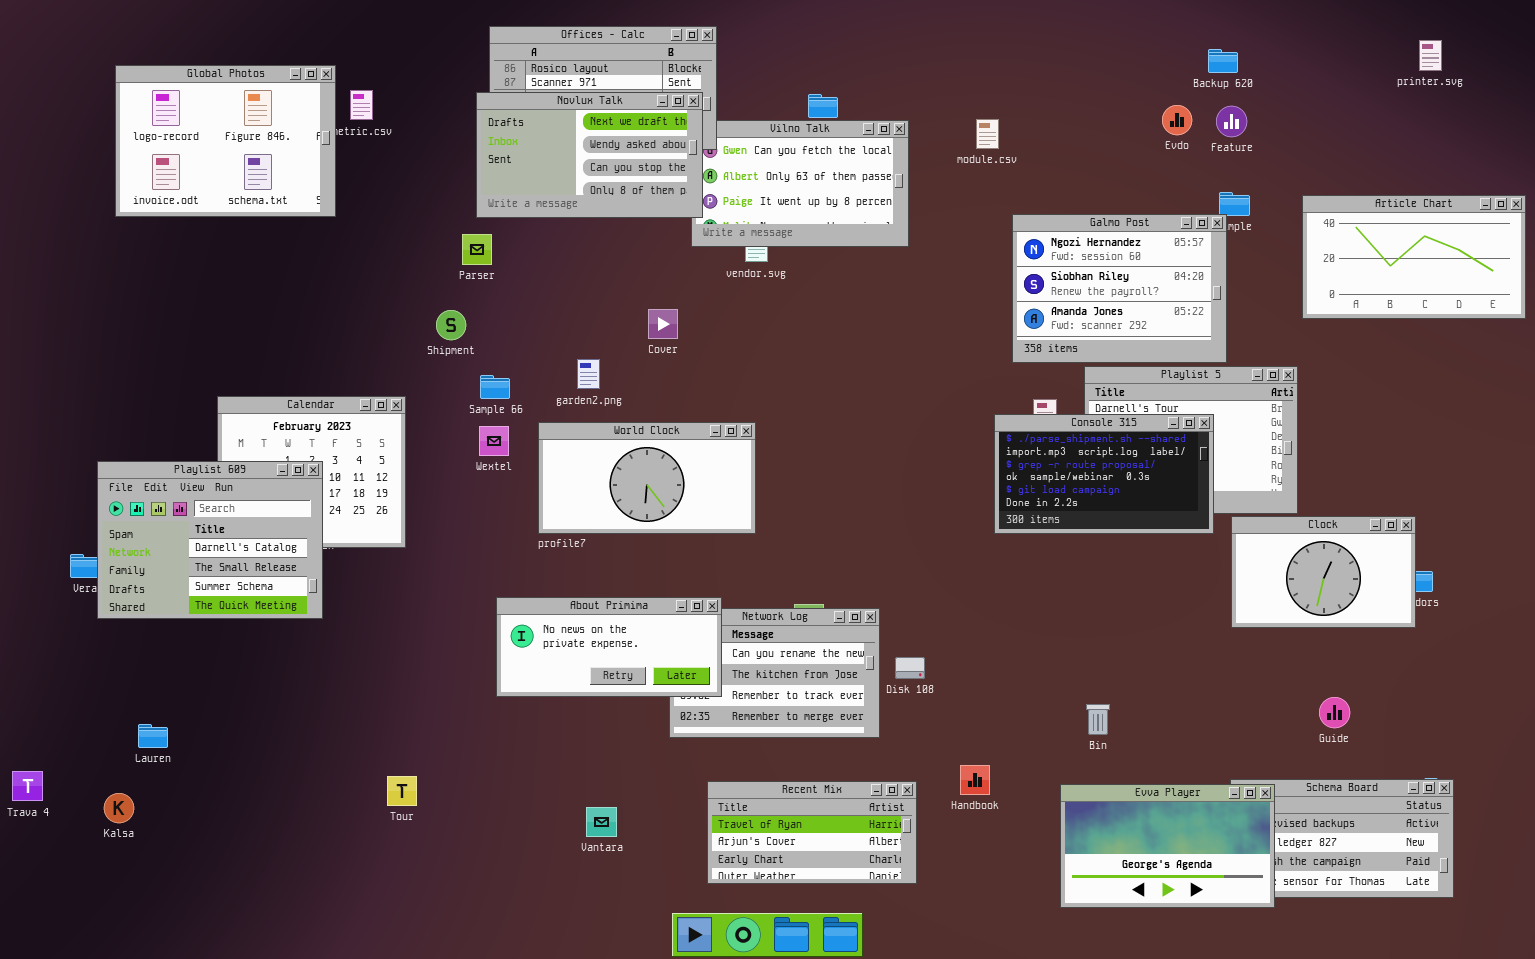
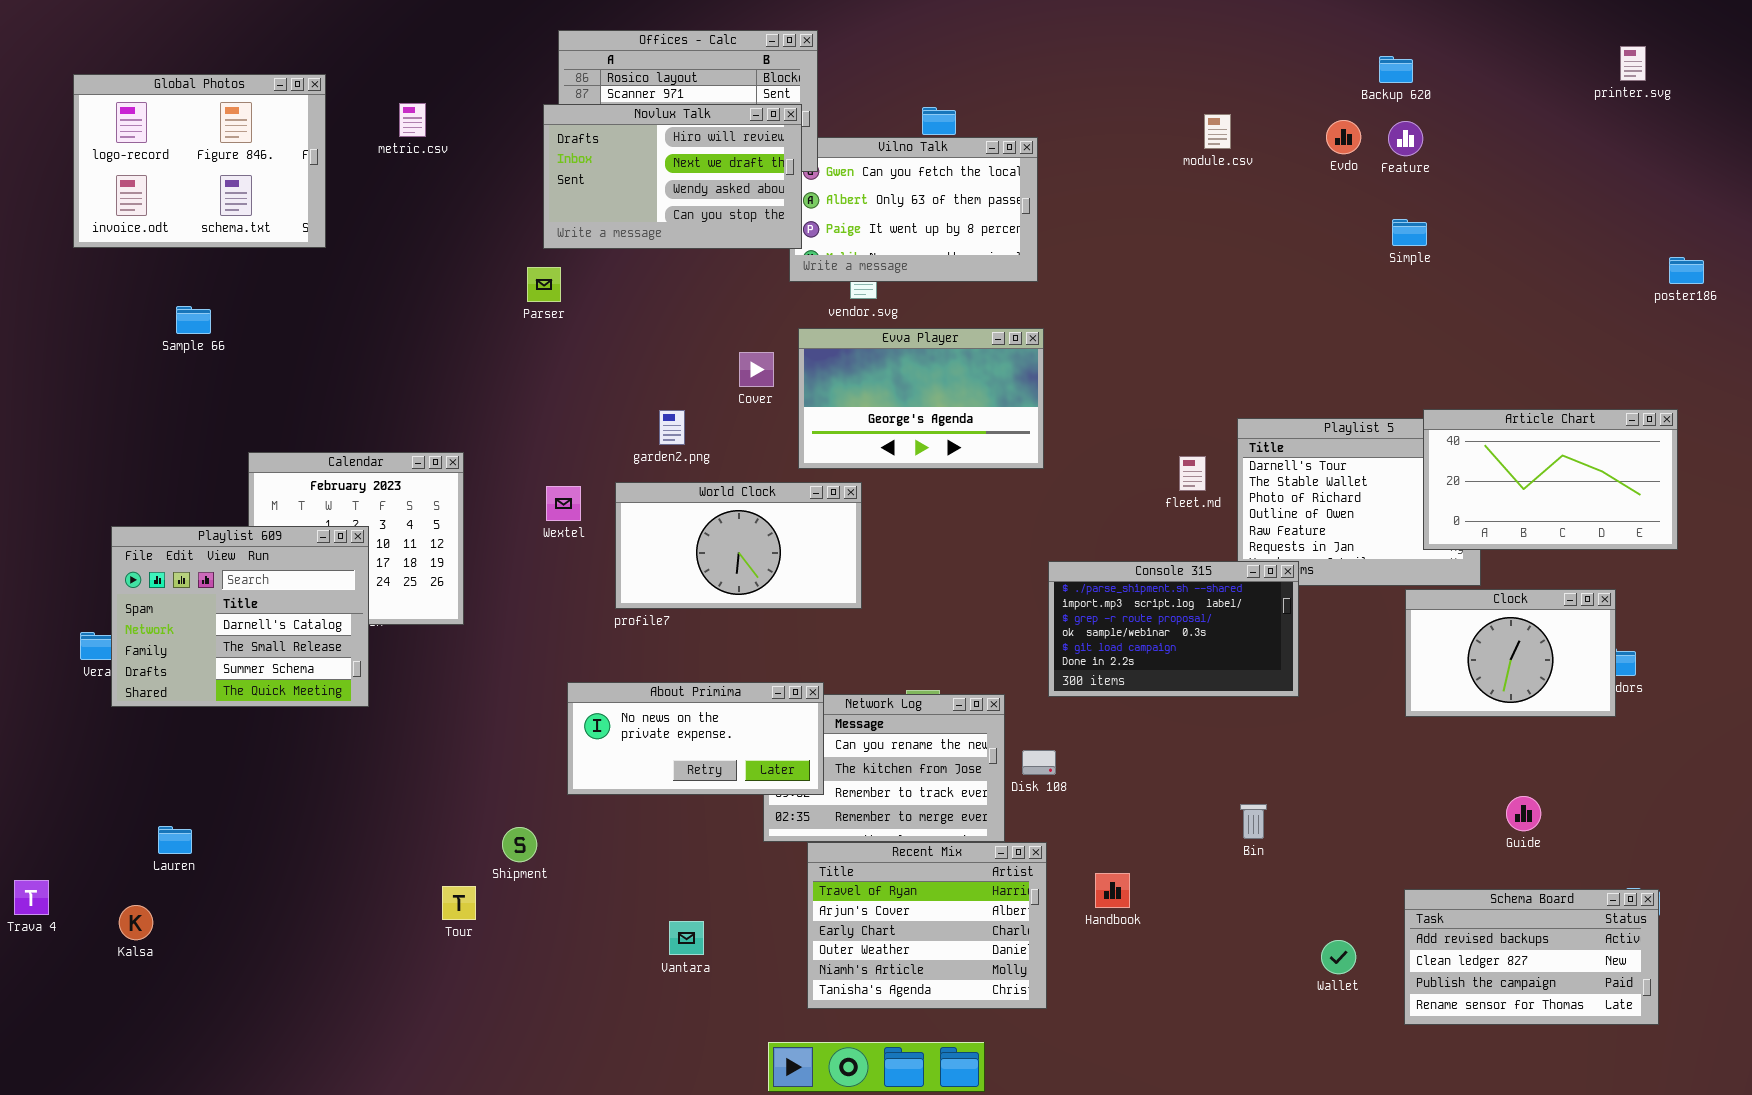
Global Photos: [115,65,336,217] -> [73,74,326,248], moved
Novlux Talk: [476,92,703,218] -> [543,104,802,249], scrolled up 1 row
module.csv: [976,119,999,149] -> [1204,114,1231,149], moved
Article Chart: [1302,195,1526,319] -> [1423,409,1678,550], moved
Galmo Post: [1012,214,1227,363] -> none, closed
Shipment: [436,310,466,340] -> [502,827,537,862], moved
Sample 66: [480,375,510,399] -> [176,306,211,334], moved
Console 315: [994,414,1214,534] -> [1048,561,1299,697], moved
Recent Mix: [707,781,917,884] -> [807,842,1047,1009], resized
Evva Player: [1060,784,1275,908] -> [798,328,1044,469], moved

